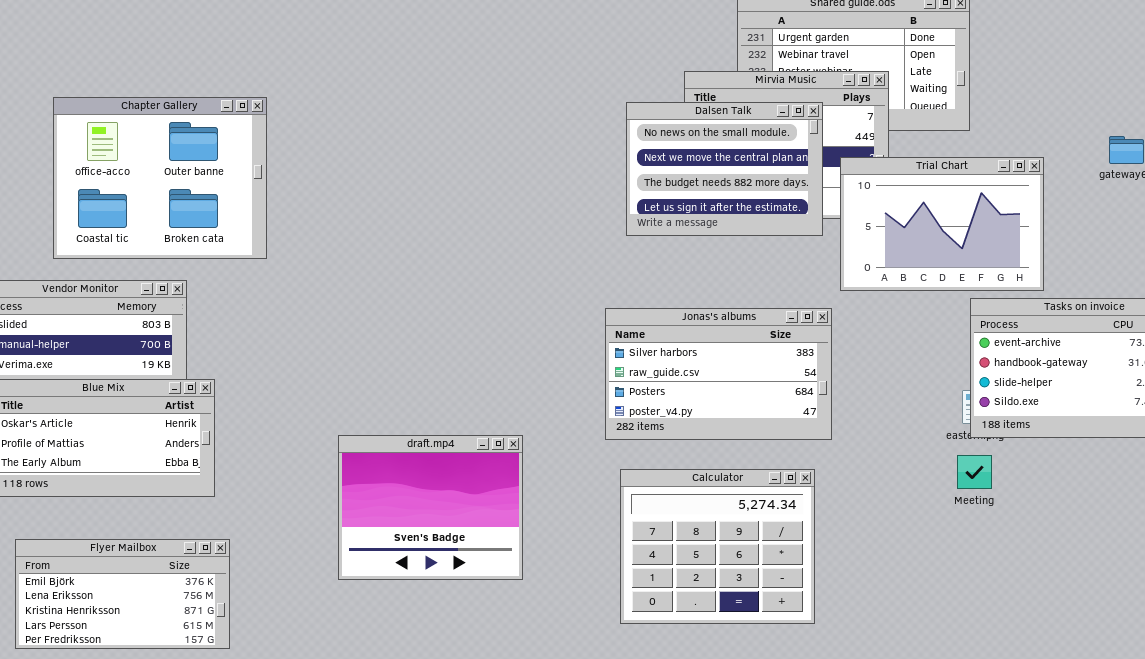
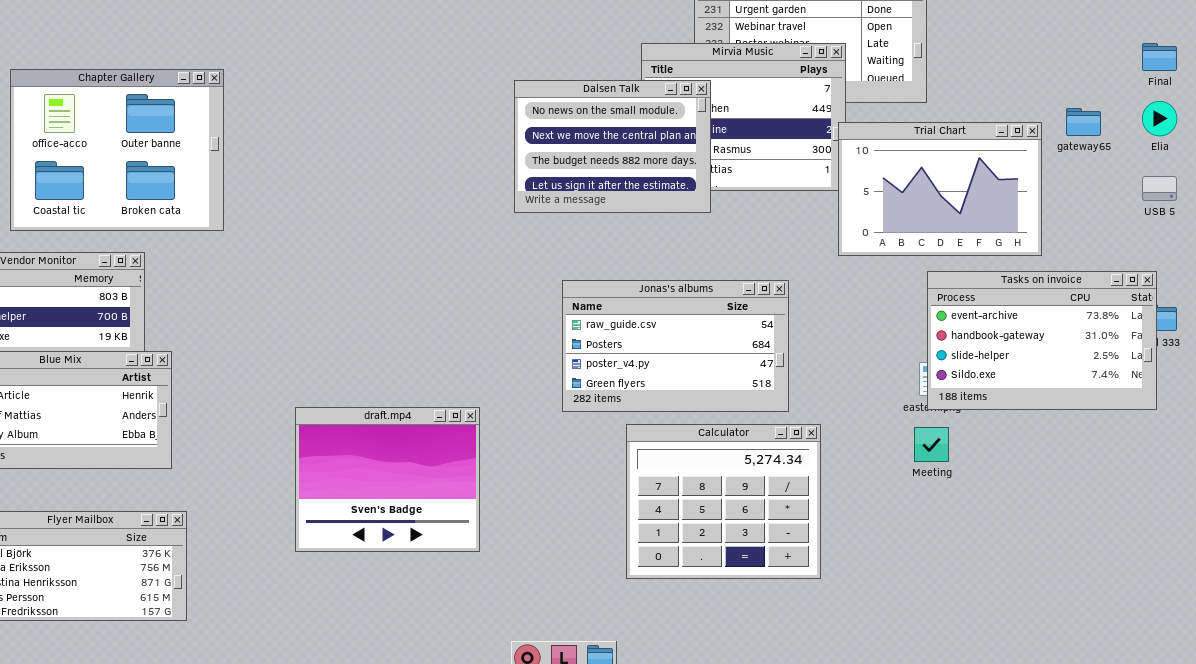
Dalsen Talk: [626,102,823,236] -> [514,80,711,213], moved
Trial Chart: [840,157,1044,291] -> [838,122,1042,256], moved
Jonas's albums: [605,308,832,440] -> [562,280,789,412], scrolled down 1 row
Calculator: [620,469,815,624] -> [626,424,821,579], moved

